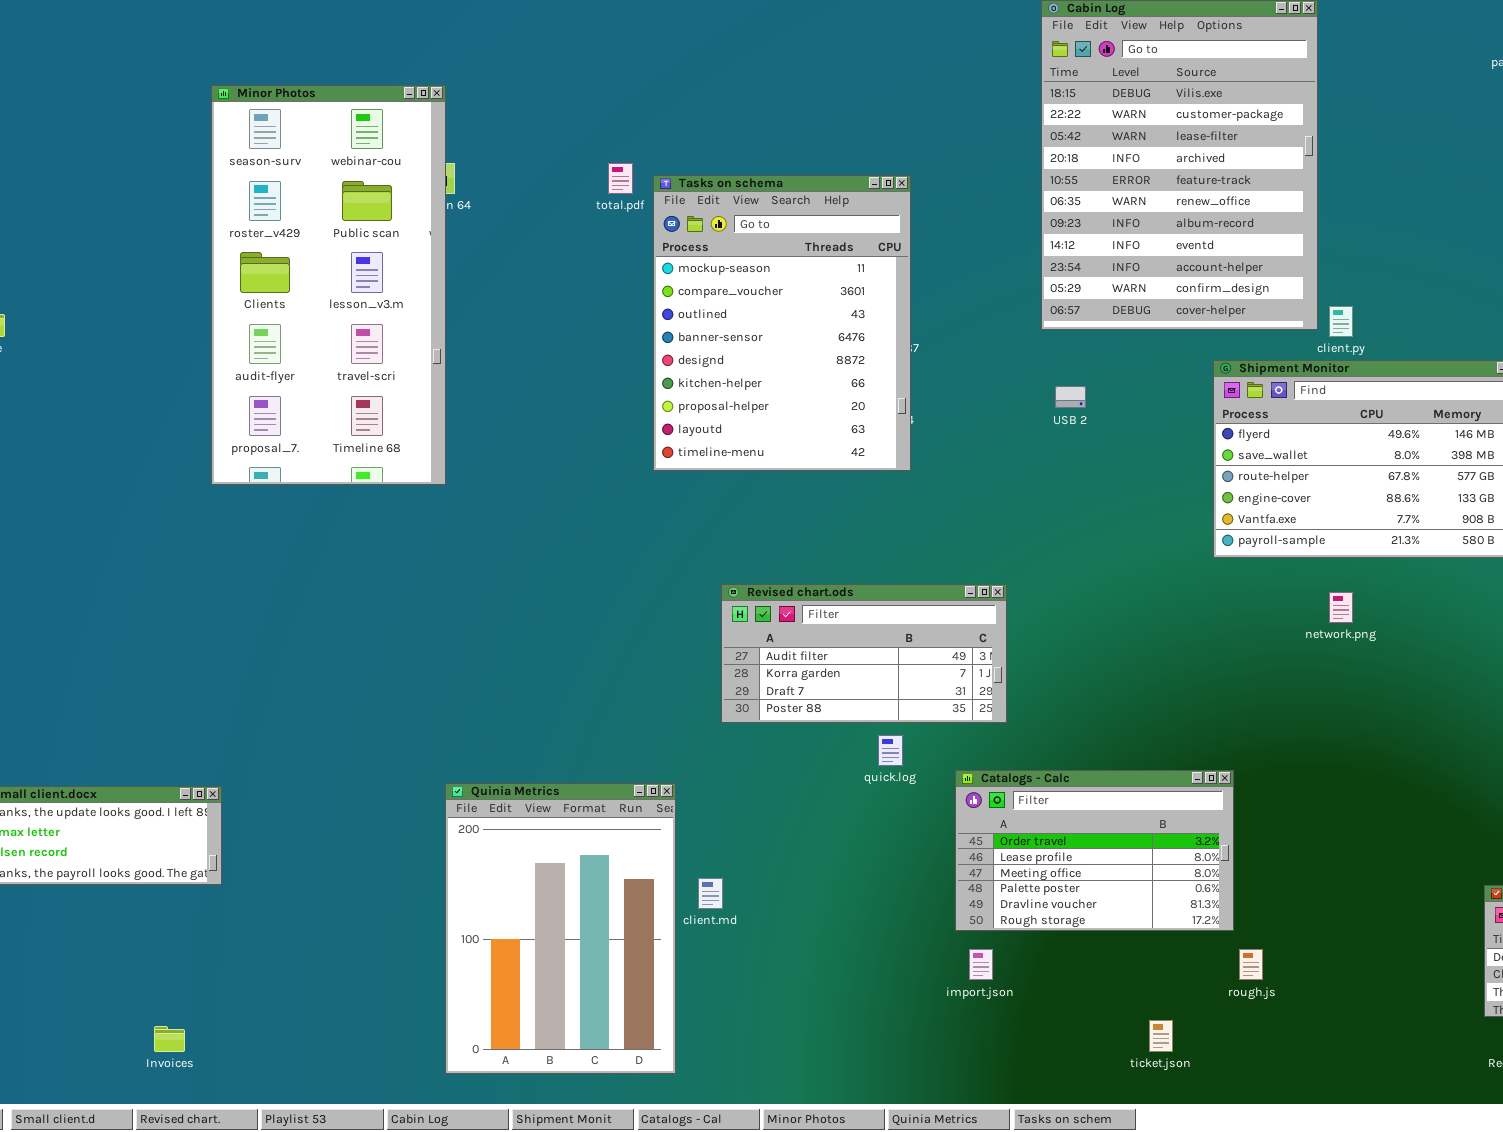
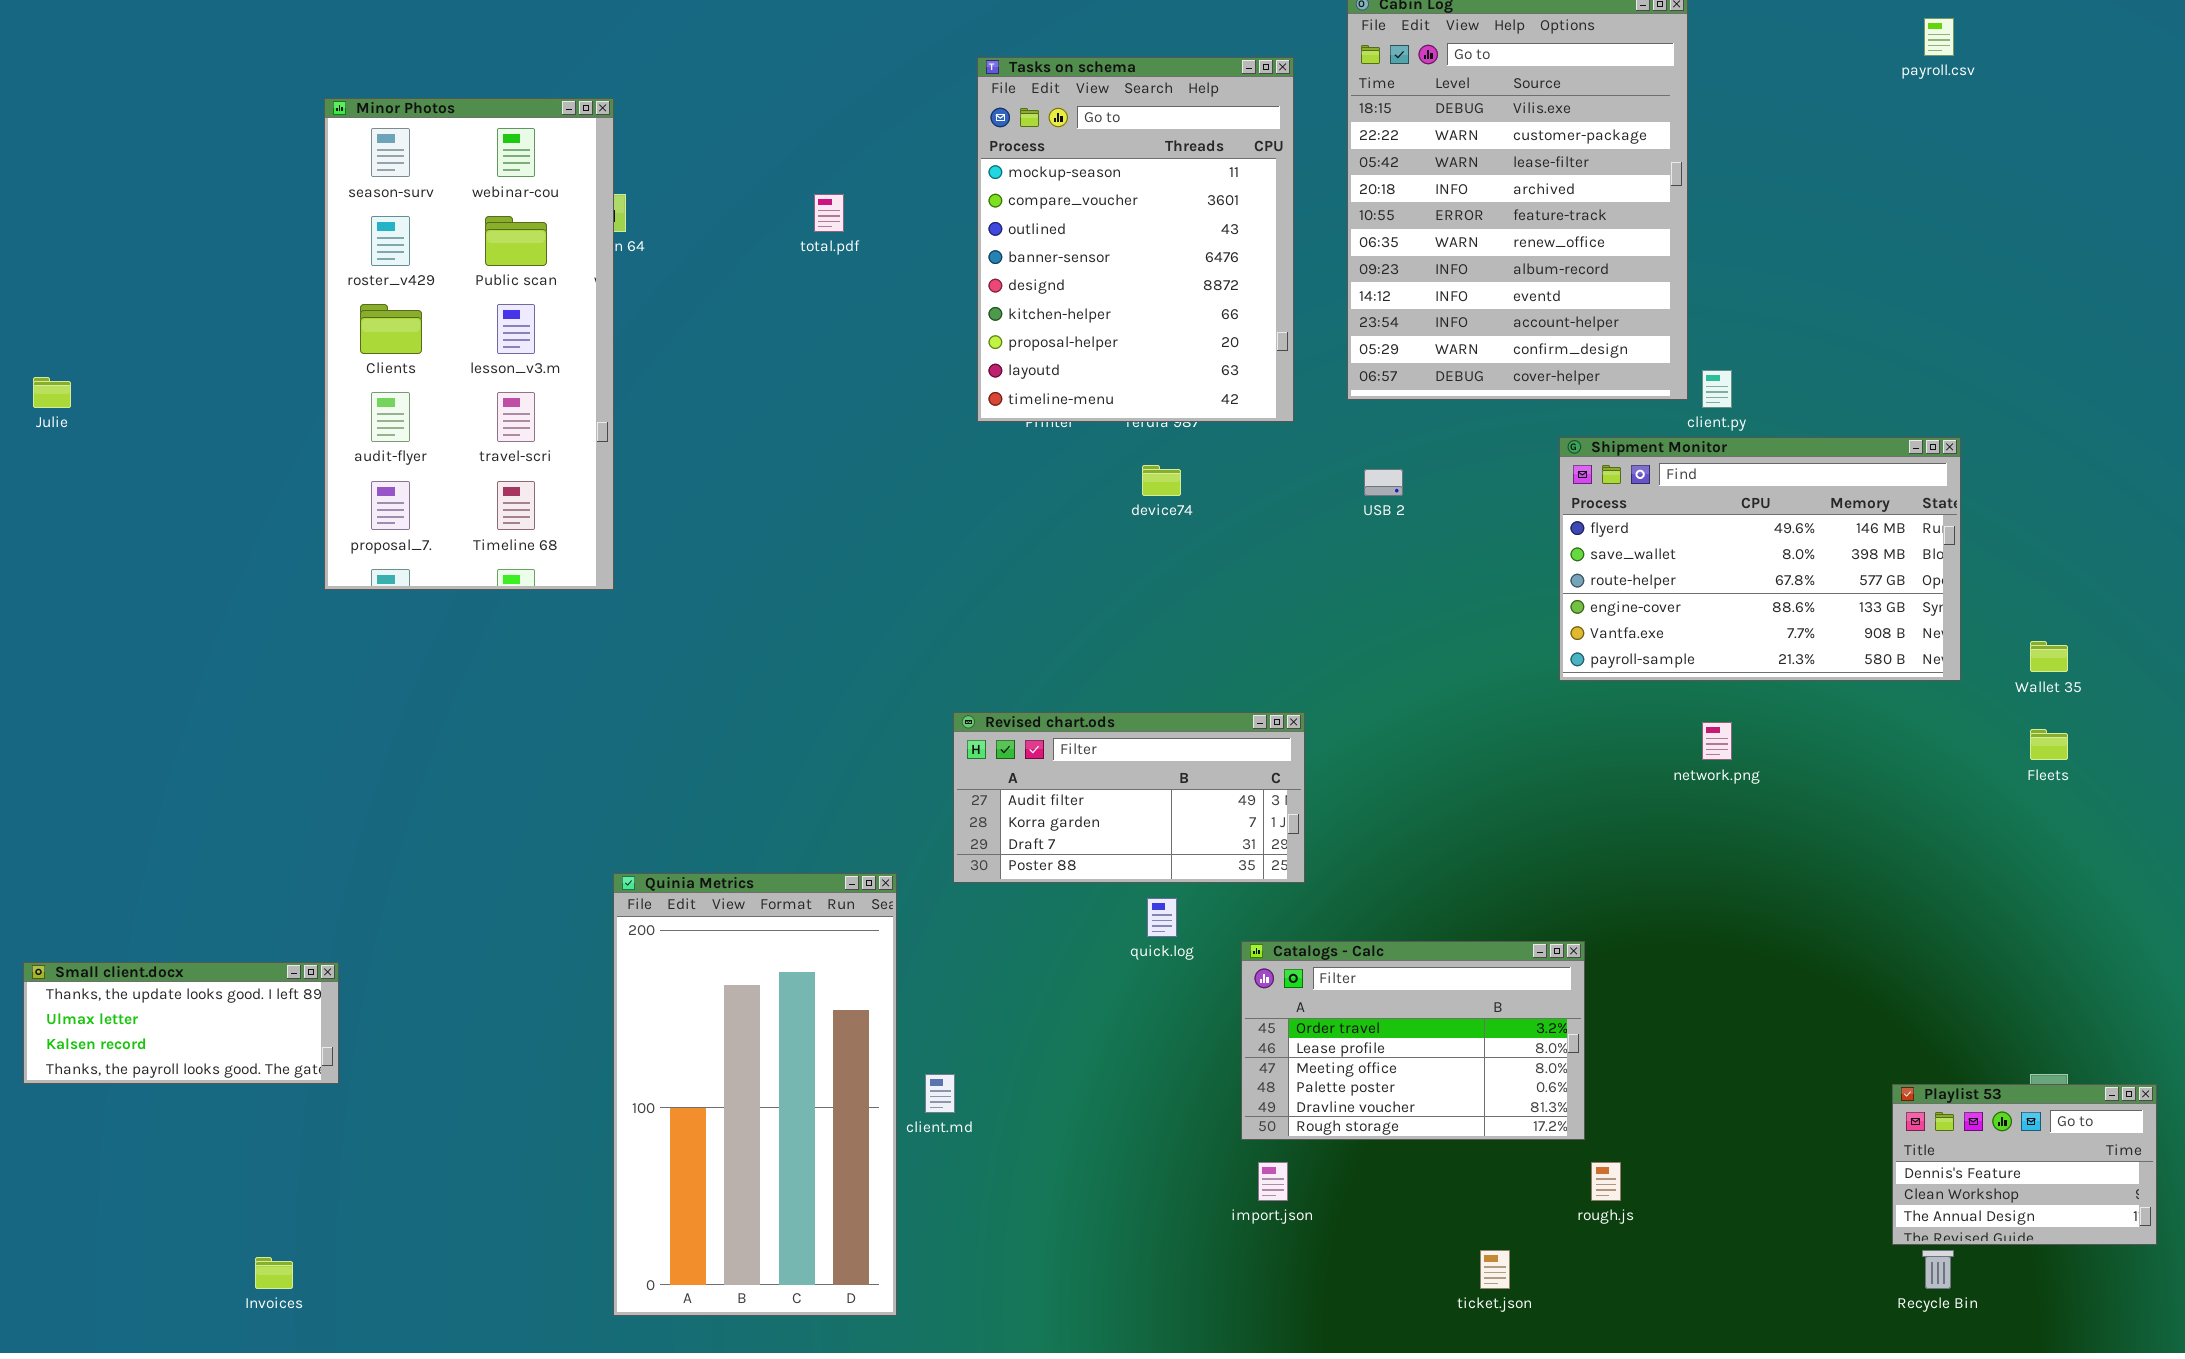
Tasks on schema: [653,175,911,471] -> [977,57,1294,422], moved
Quinia Metrics: [445,783,676,1074] -> [613,873,897,1316], resized

